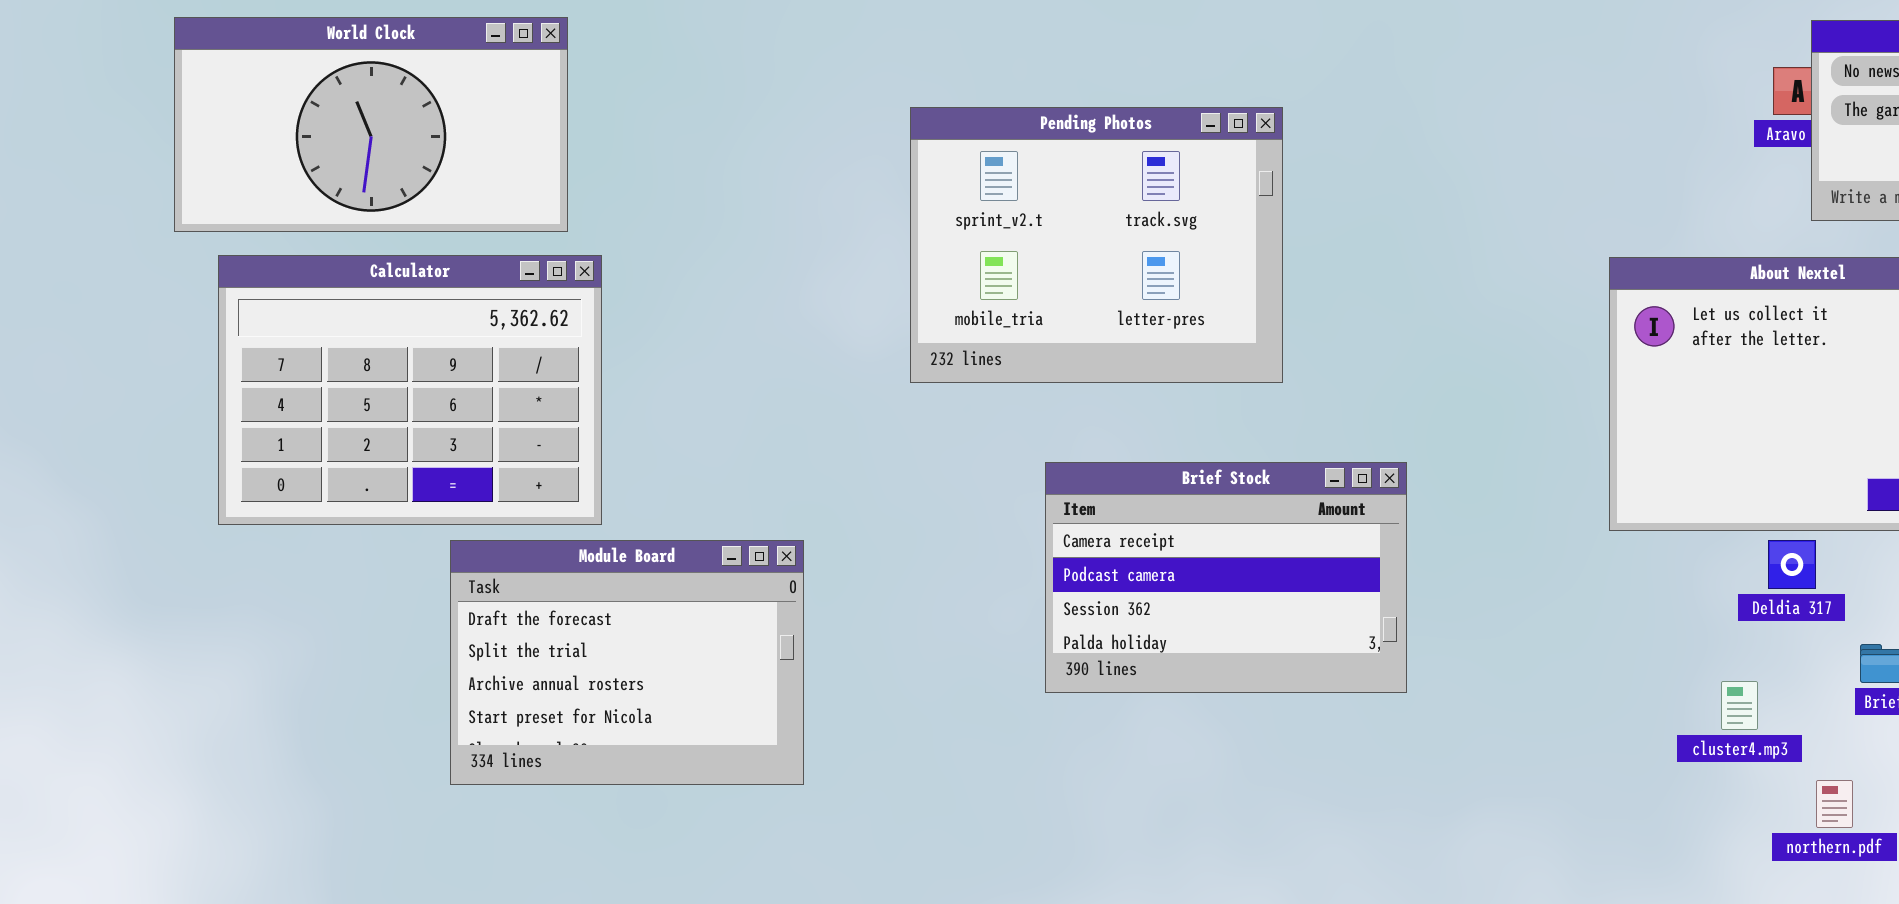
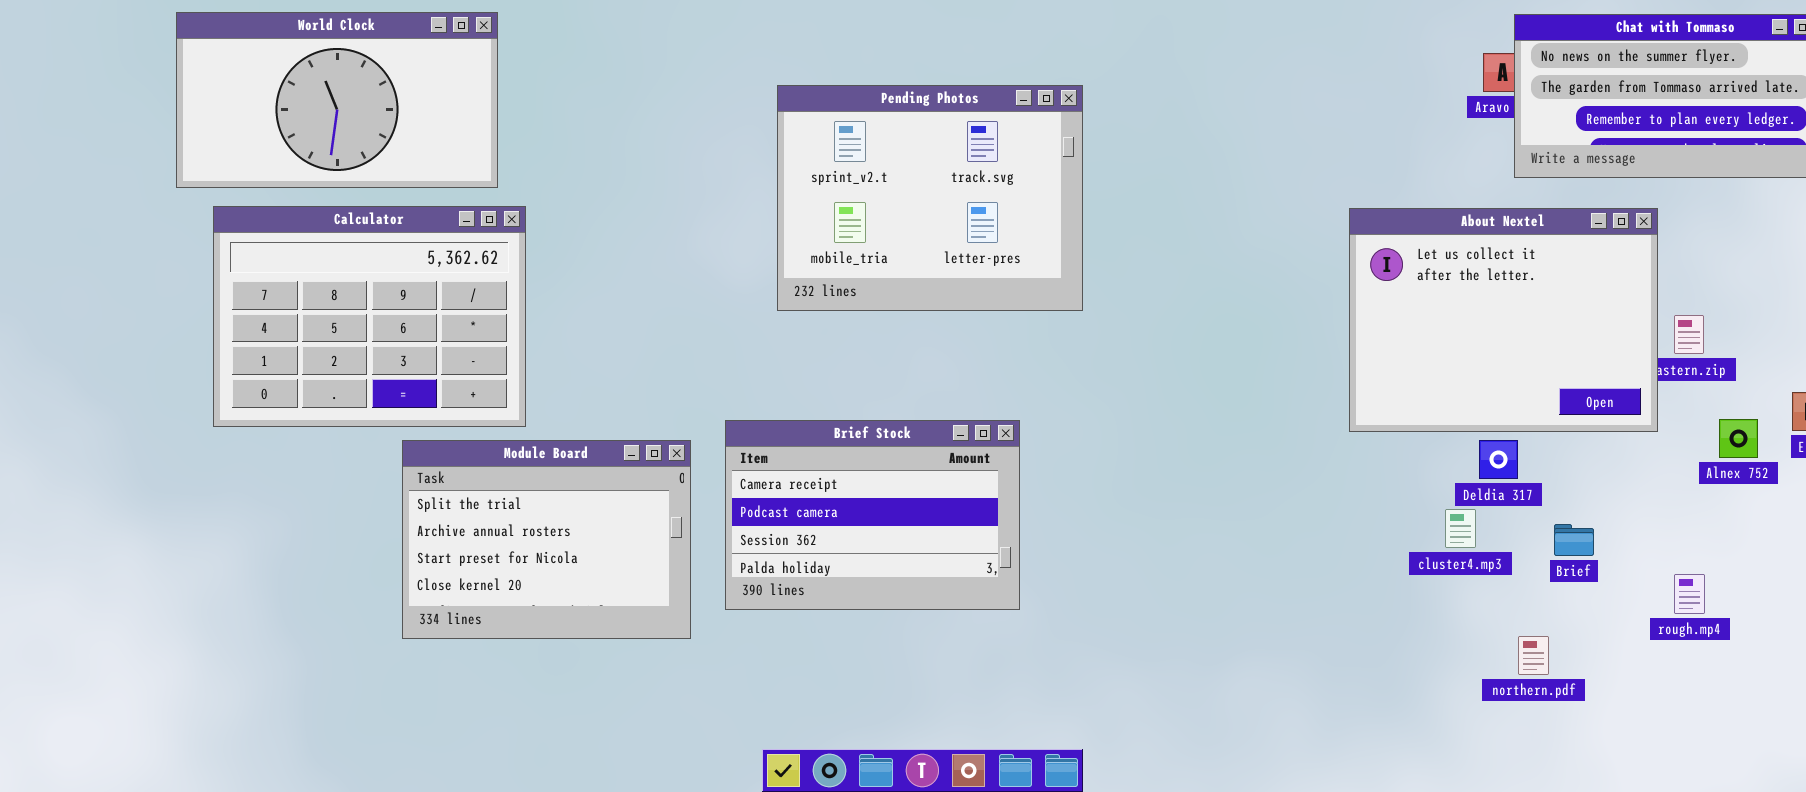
Brief Stock: [1045,462,1407,693] -> [725,420,1020,610], moved
Module Board: [450,540,804,785] -> [402,440,691,639], scrolled down 1 row
cluster4.mp3: [1721,681,1758,730] -> [1445,509,1476,548], moved

